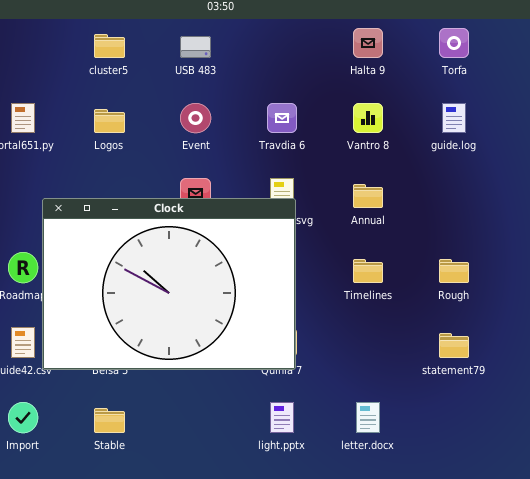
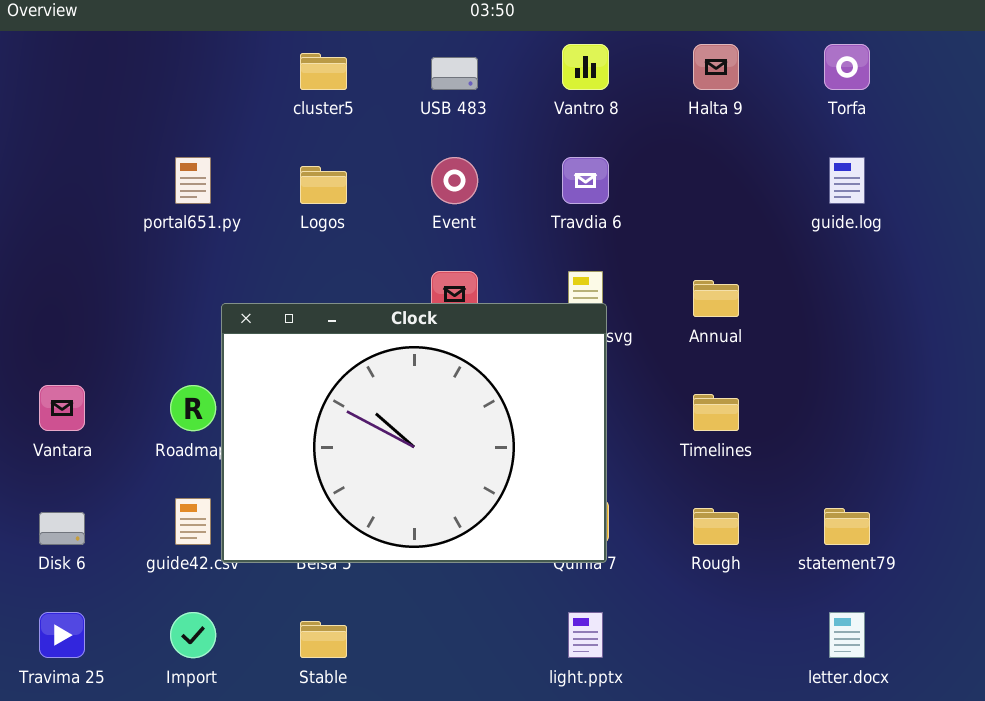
Vantro 8: [353,103,383,133] -> [562,44,609,90], moved
Rough: [439,259,469,283] -> [693,508,739,545], moved
letter.docx: [356,402,380,433] -> [829,612,865,658], moved

